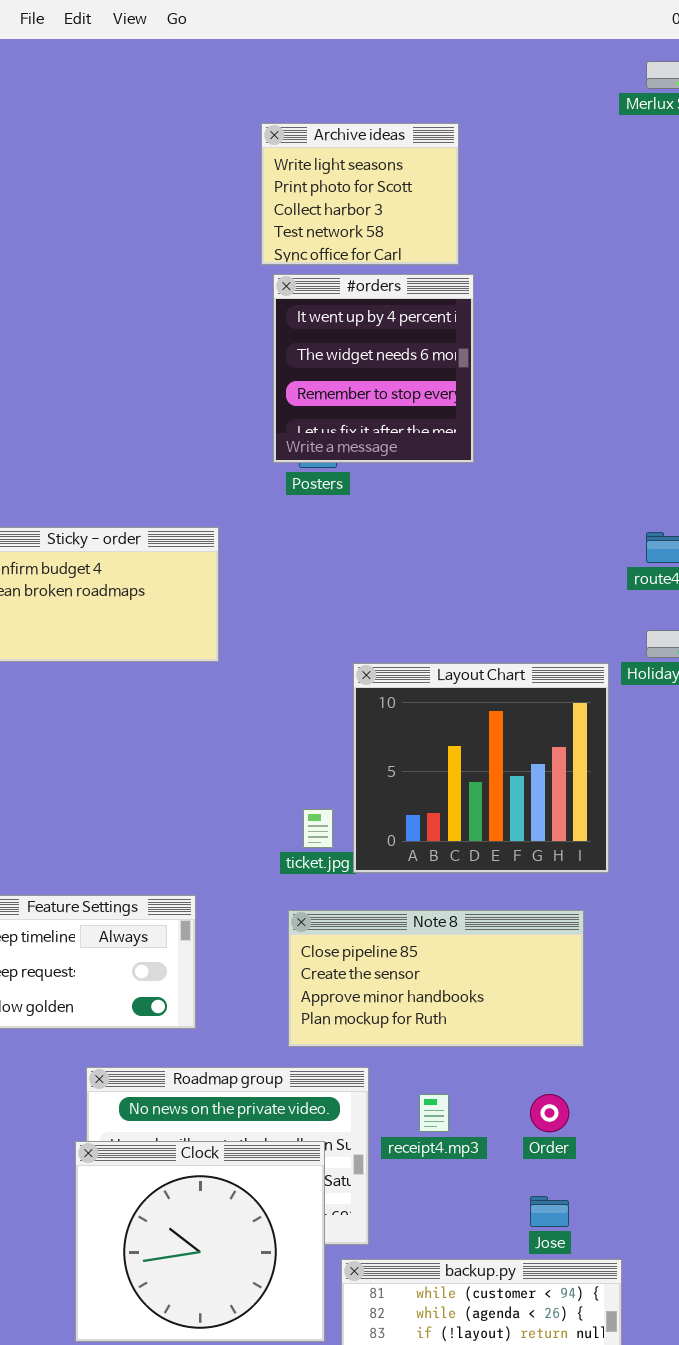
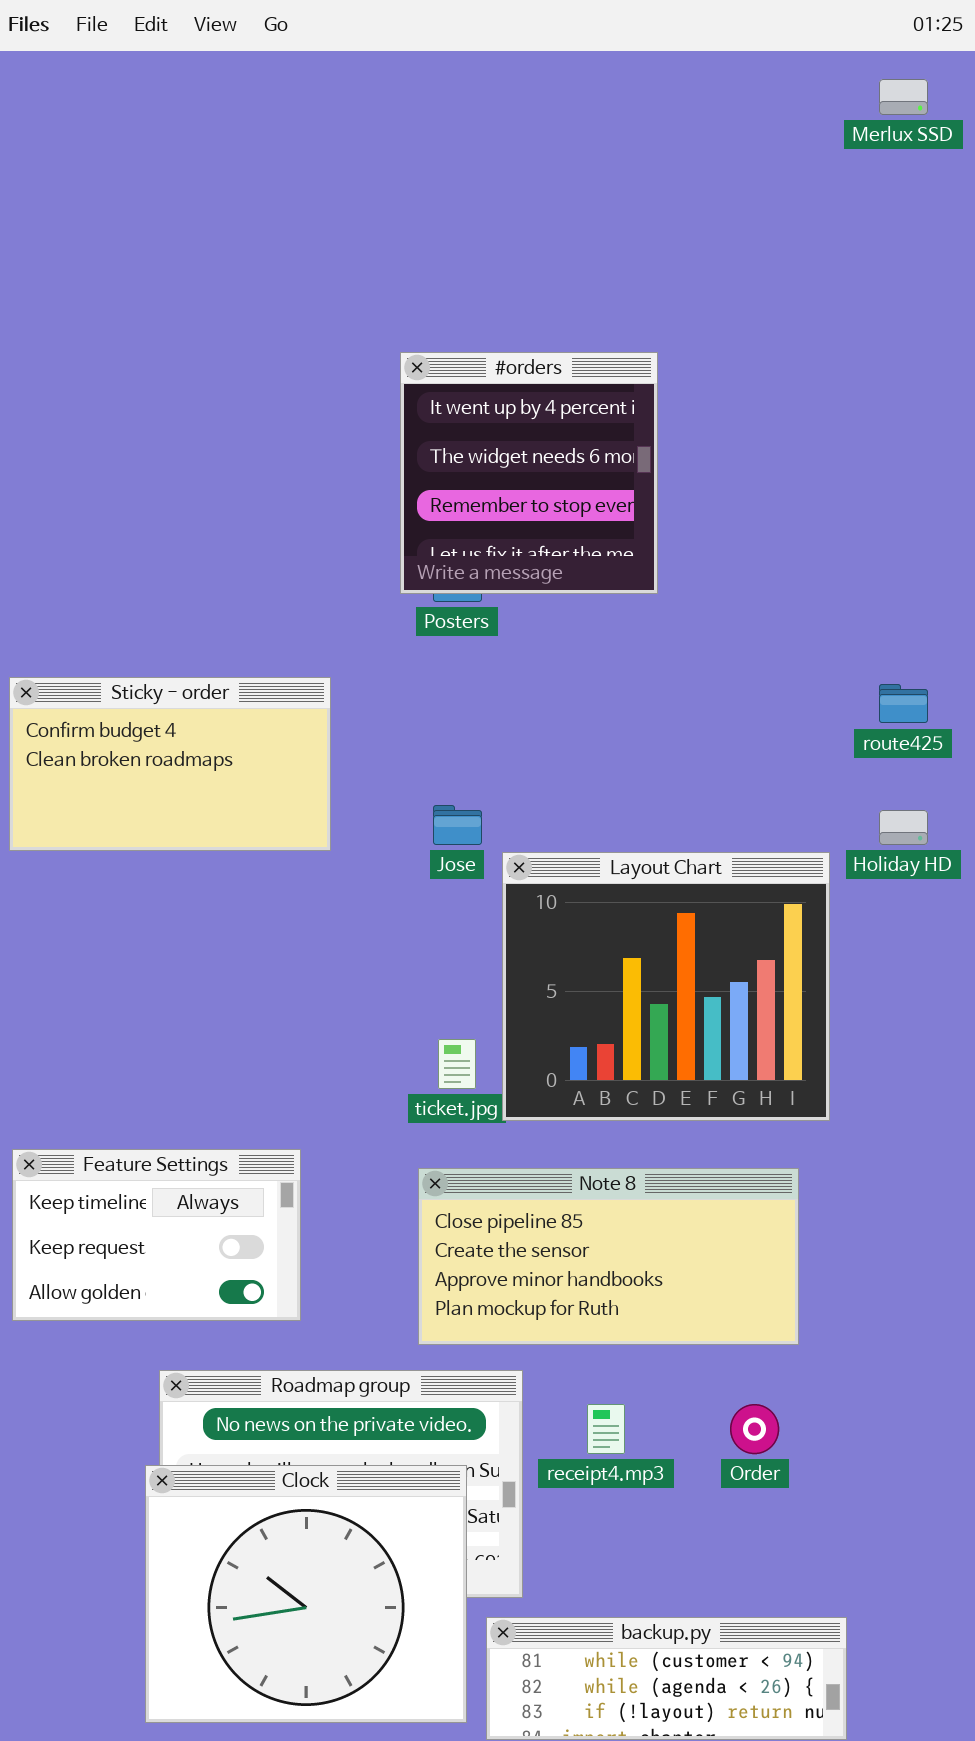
Archive ideas: [261,123,459,265] -> none, closed
Jose: [530,1196,569,1227] -> [433,805,482,845], moved

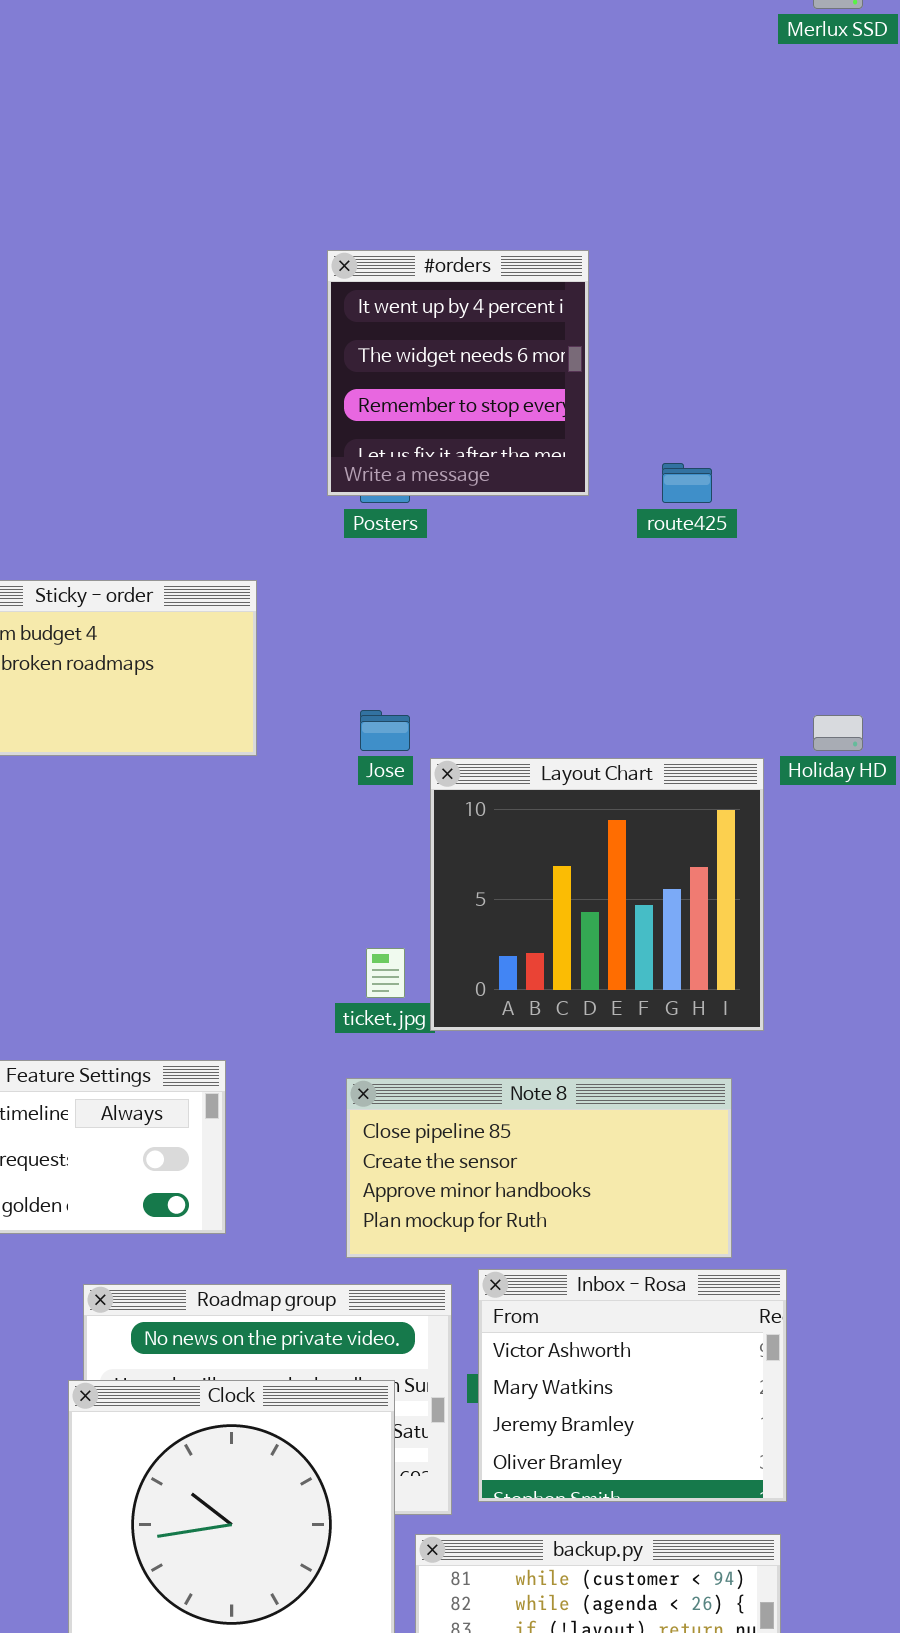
route425: [879,684,928,723] -> [662,463,712,503], moved
Inbox - Rosa: none -> [478,1269,787,1502], opened

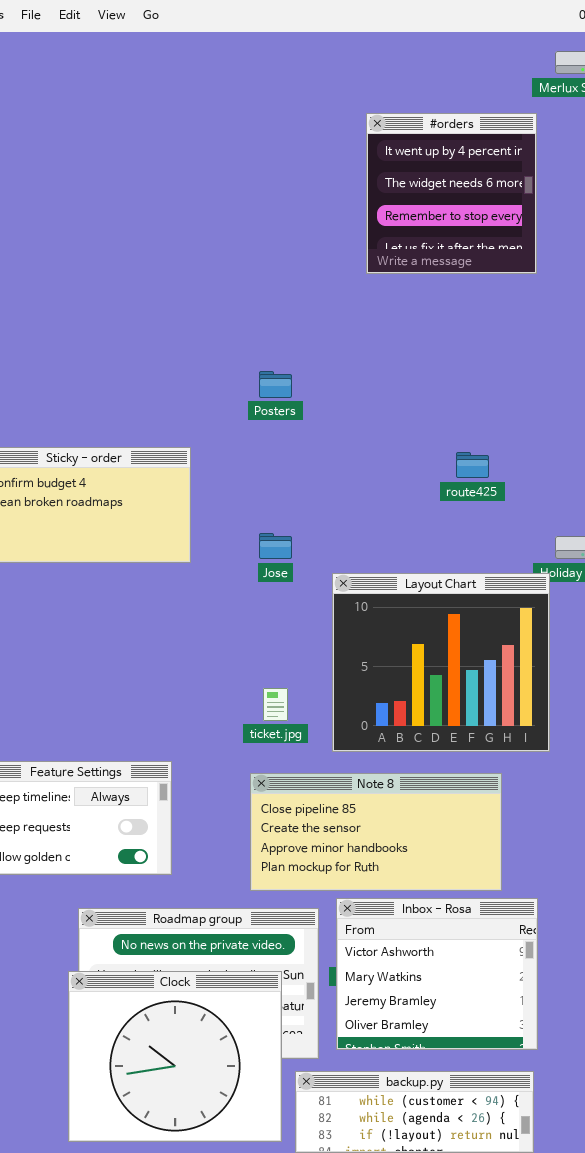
#orders: [327,250,589,496] -> [366,113,537,274], moved
route425: [662,463,712,503] -> [456,452,489,478], moved
Layout Chart: [430,758,764,1031] -> [332,573,550,752], moved

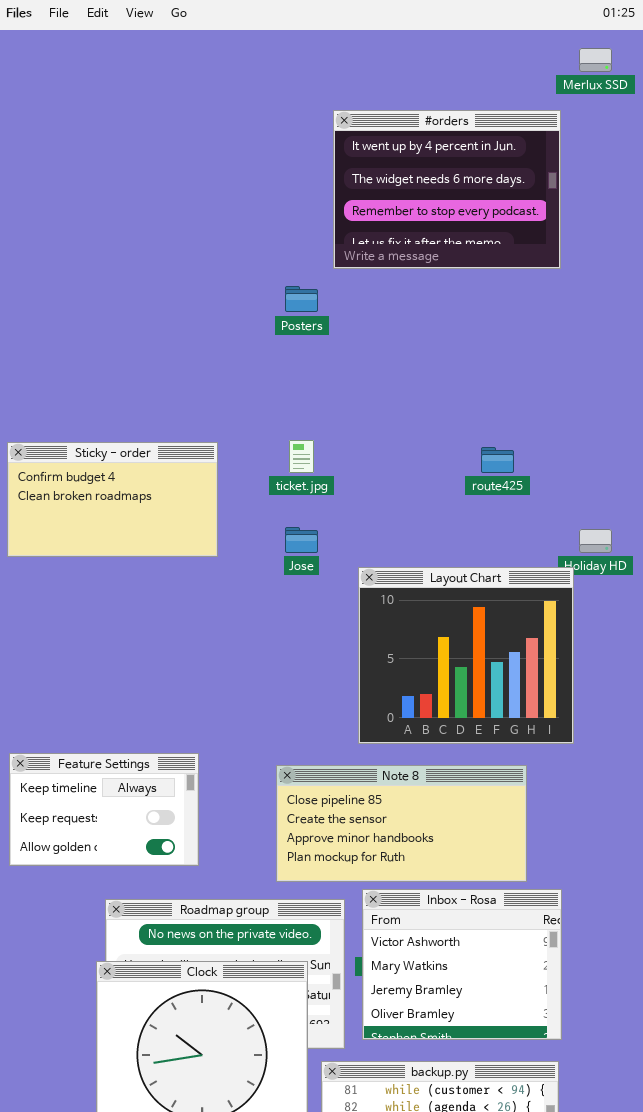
#orders: [366,113,537,274] -> [333,110,561,269], resized
Posters: [259,371,292,398] -> [285,286,318,312], moved
ticket.jpg: [263,688,288,721] -> [289,440,314,473], moved

